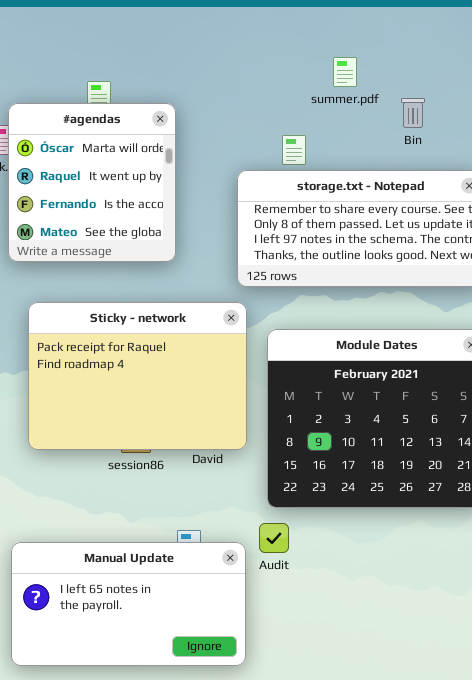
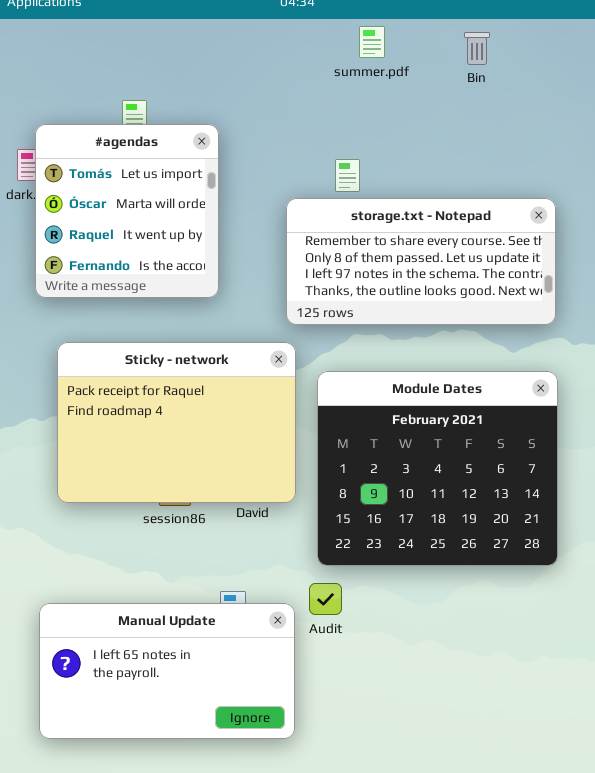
summer.pdf: [333,57,357,87] -> [359,26,385,58], moved
Bin: [401,98,425,128] -> [464,32,490,65], moved
#agendas: [8,103,176,262] -> [35,124,219,298], scrolled up 1 row

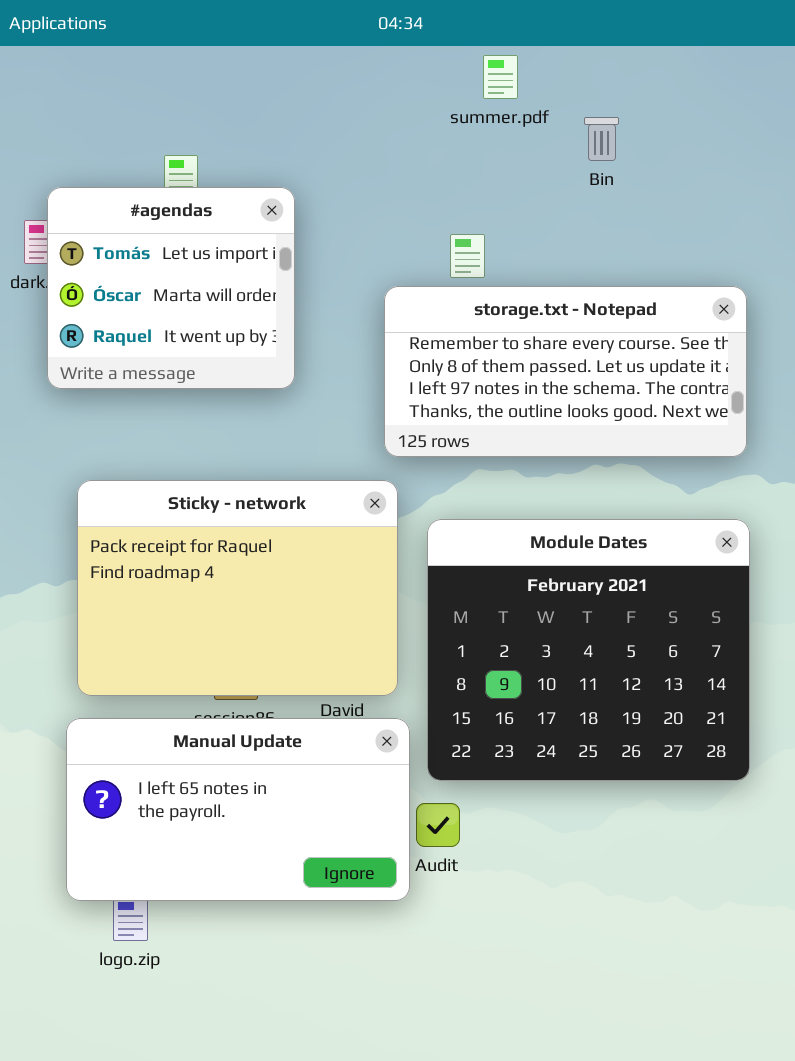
Bin: [464,32,490,65] -> [584,117,619,161], moved
#agendas: [35,124,219,298] -> [47,187,295,389], resized
Manual Update: [39,603,295,739] -> [66,718,410,901], moved

